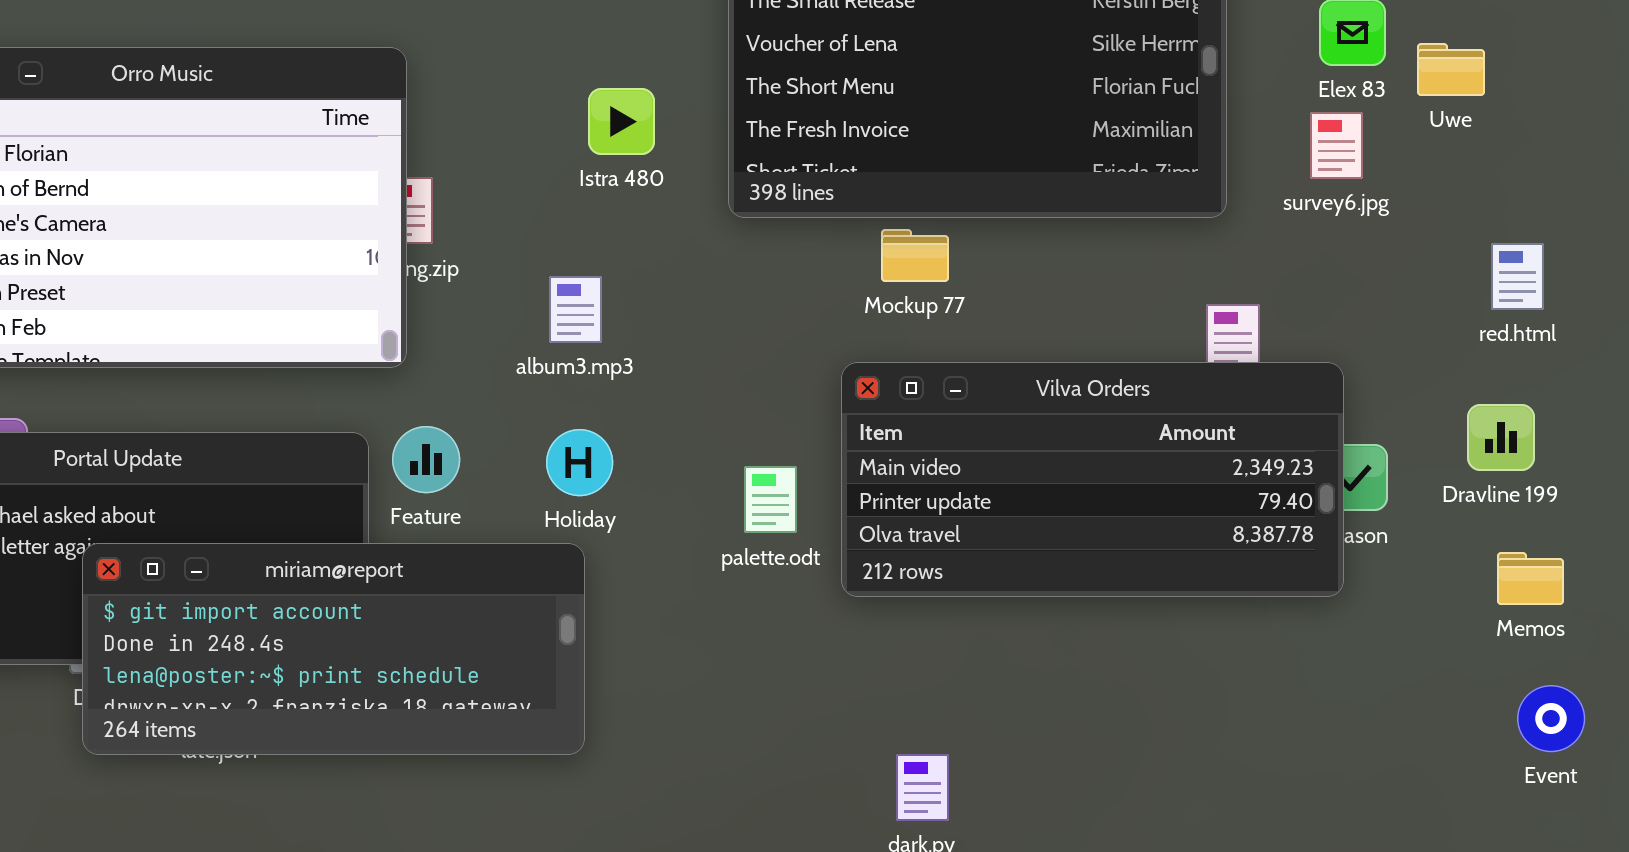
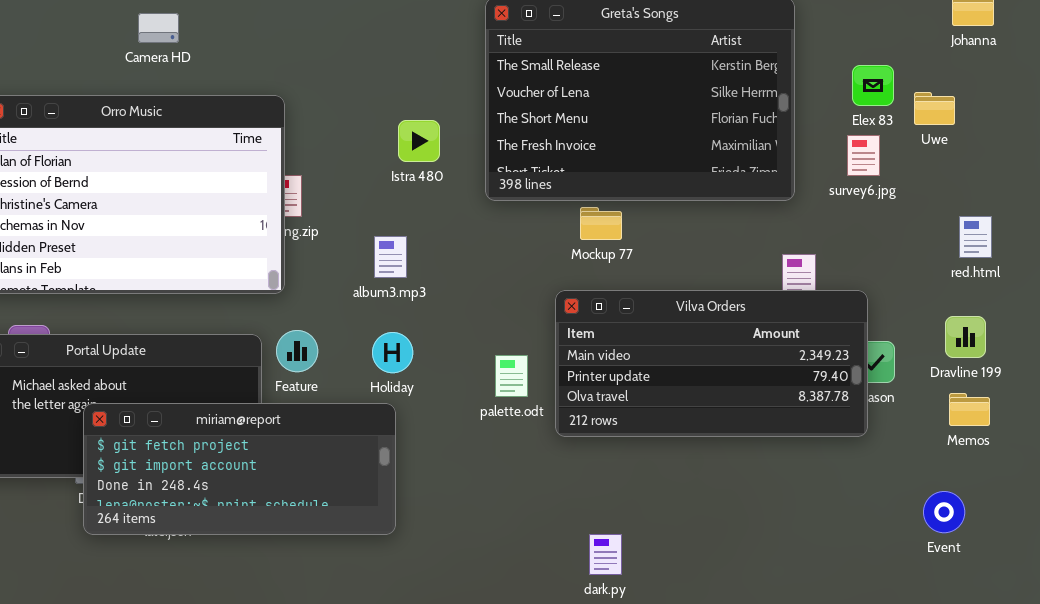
miriam@report: [82,543,585,755] -> [83,403,396,535], scrolled up 1 row
Memos: [1497,552,1564,605] -> [949,393,990,426], moved
Event: [1517,685,1585,752] -> [923,491,965,533], moved

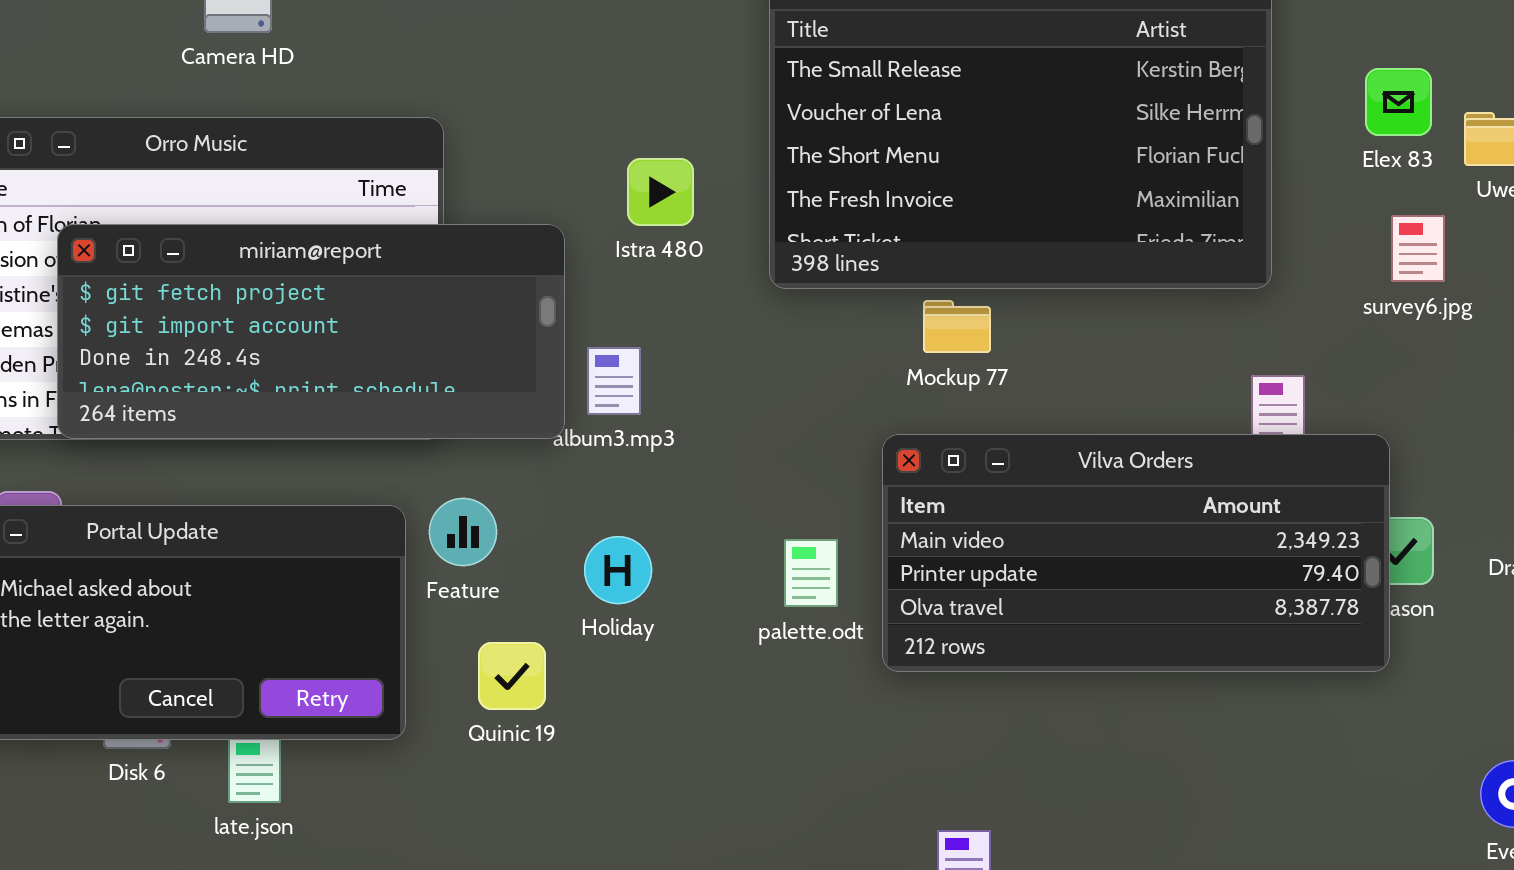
survey6.jpg: [847,135,880,176] -> [1391,215,1445,282], moved
Holiday: [372,332,413,373] -> [584,536,652,604], moved
miriam@report: [83,403,396,535] -> [57,224,565,439], moved

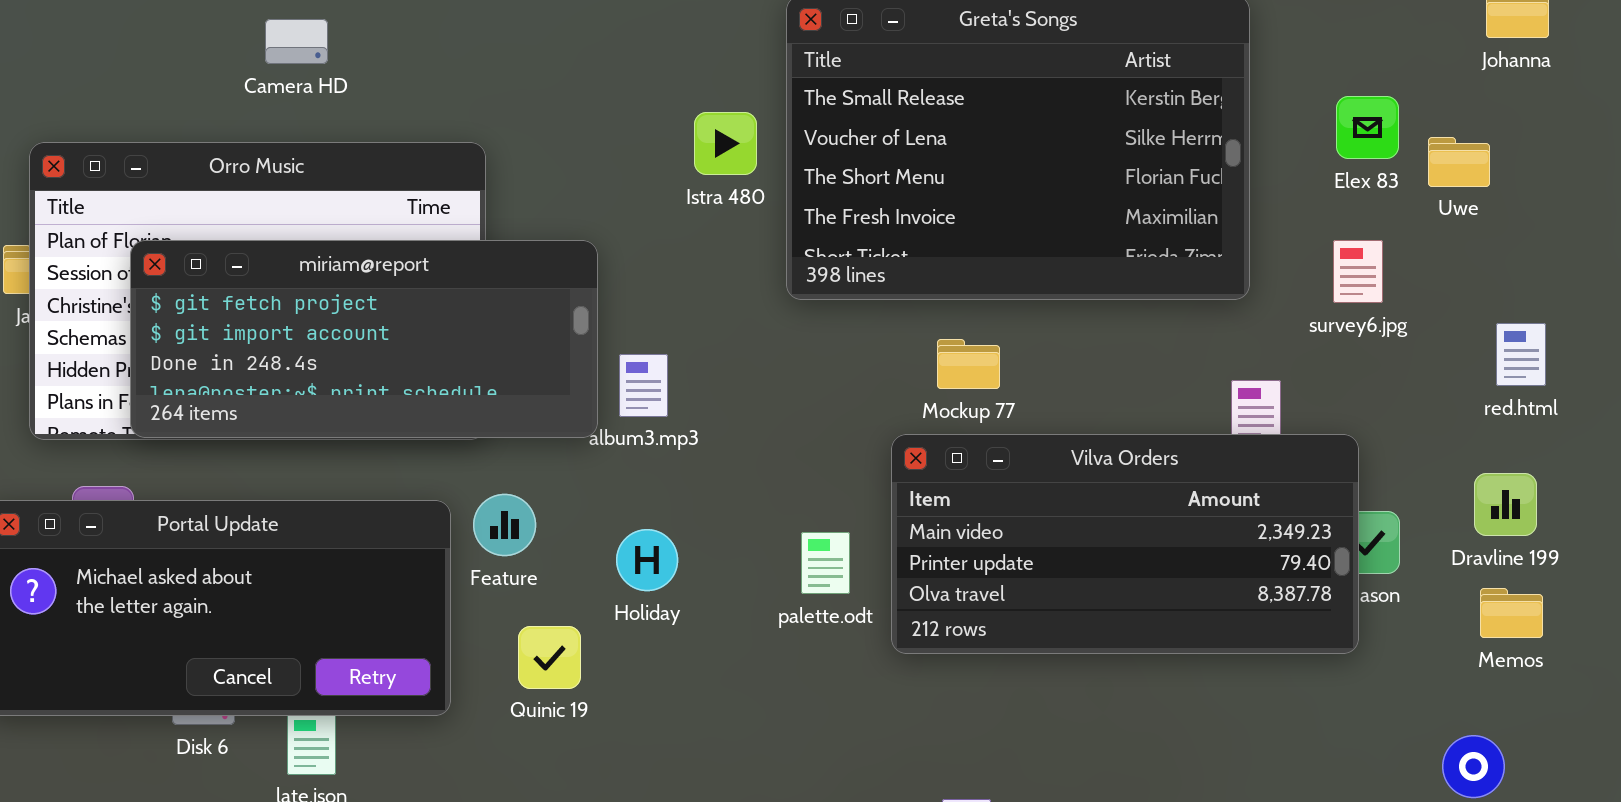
Istra 480: [627,158,694,226] -> [694,112,757,175], moved
survey6.jpg: [1391,215,1445,282] -> [1333,240,1383,303], moved
Mockup 77: [923,300,991,353] -> [937,339,1000,389], moved

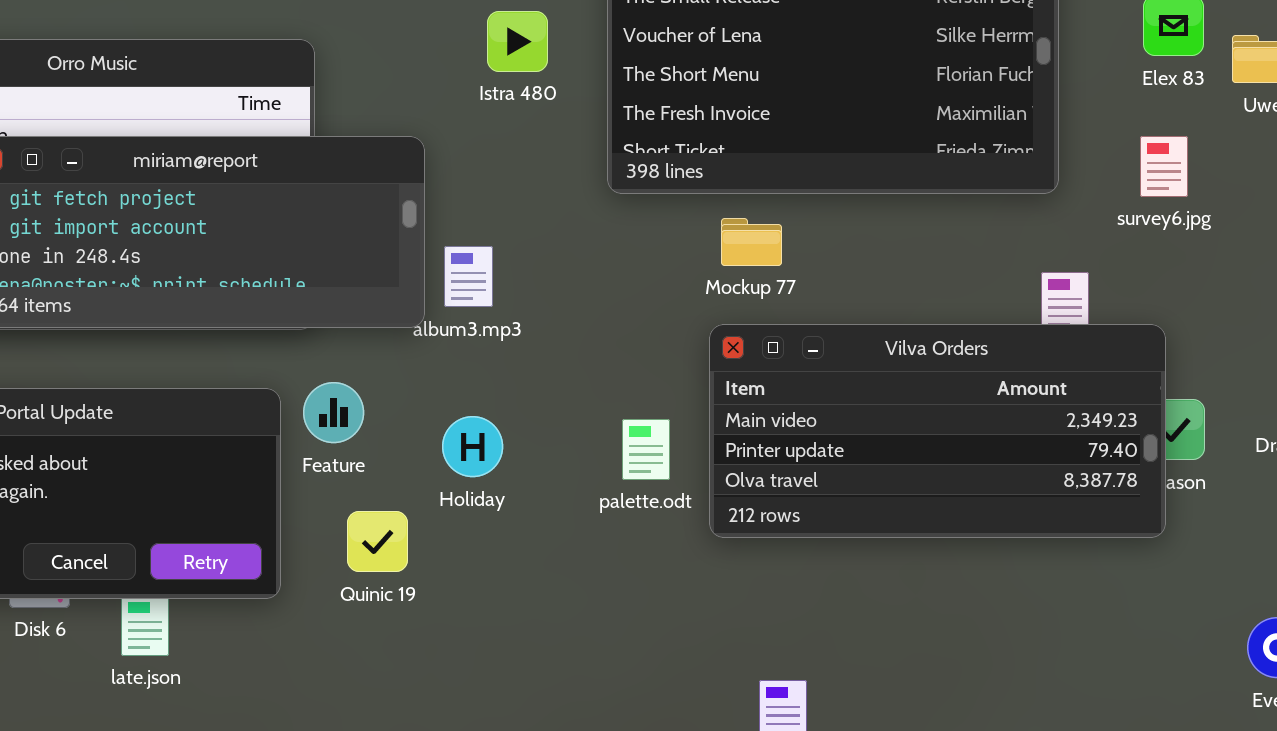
Istra 480: [694,112,757,175] -> [487,11,548,72], moved
Mockup 77: [937,339,1000,389] -> [721,218,782,266], moved

